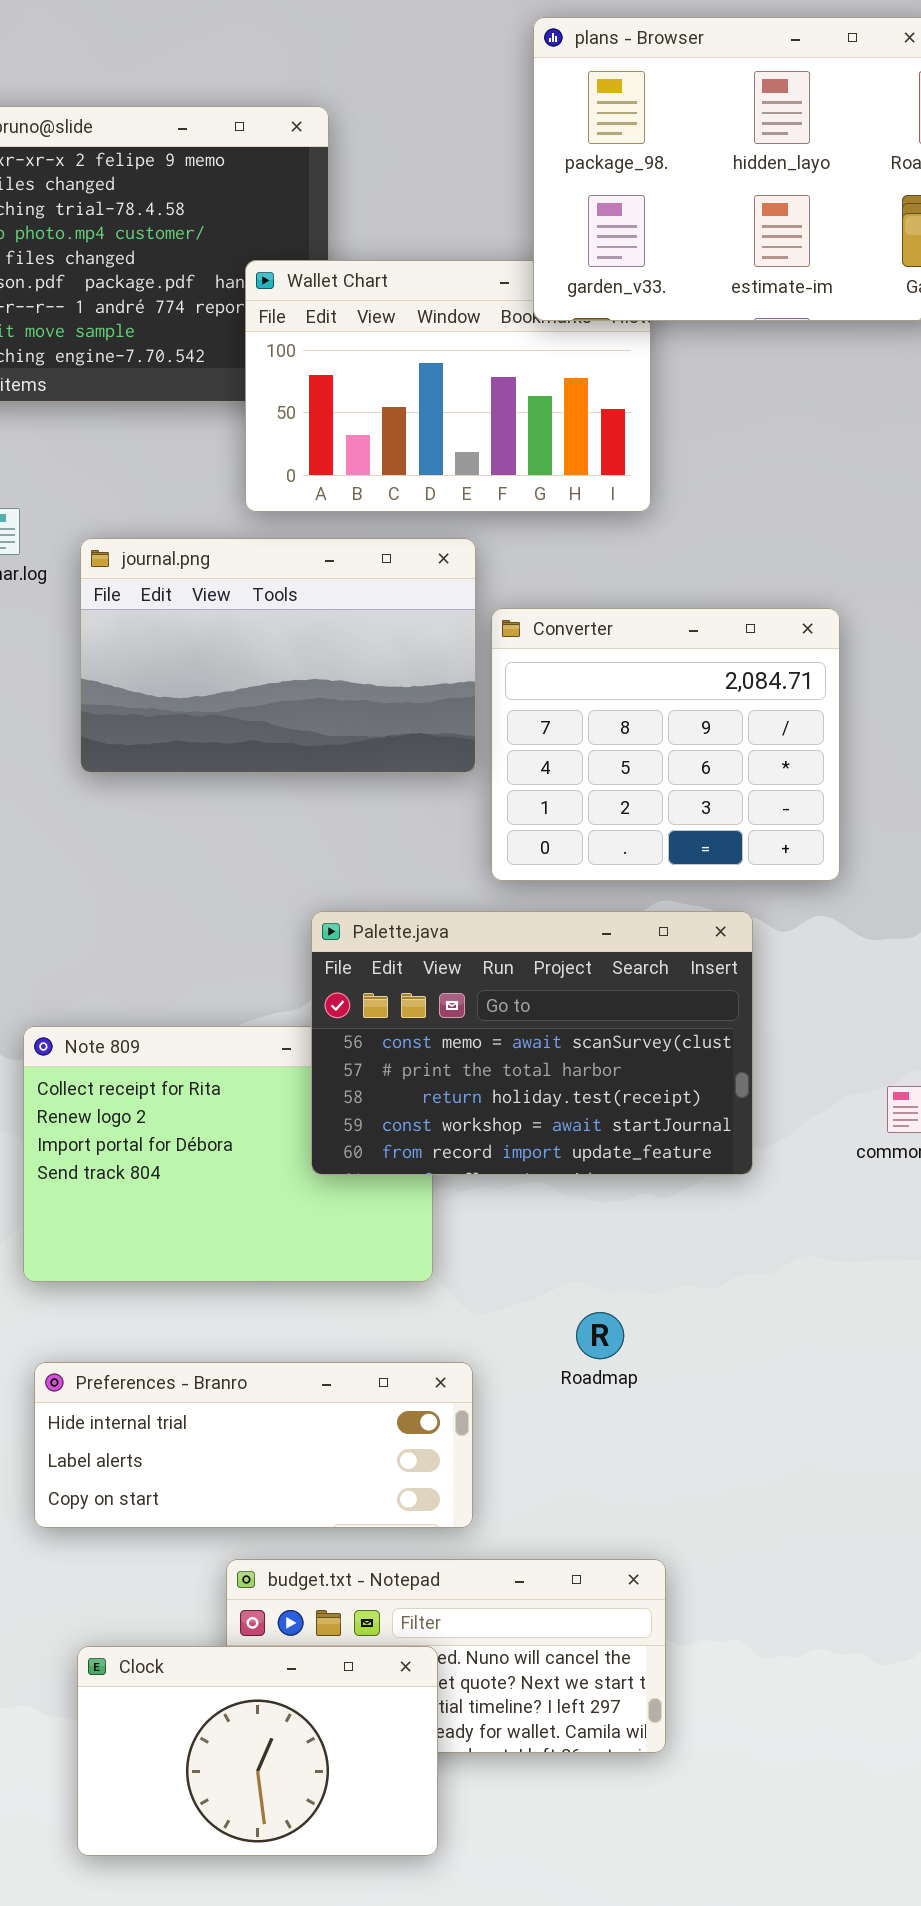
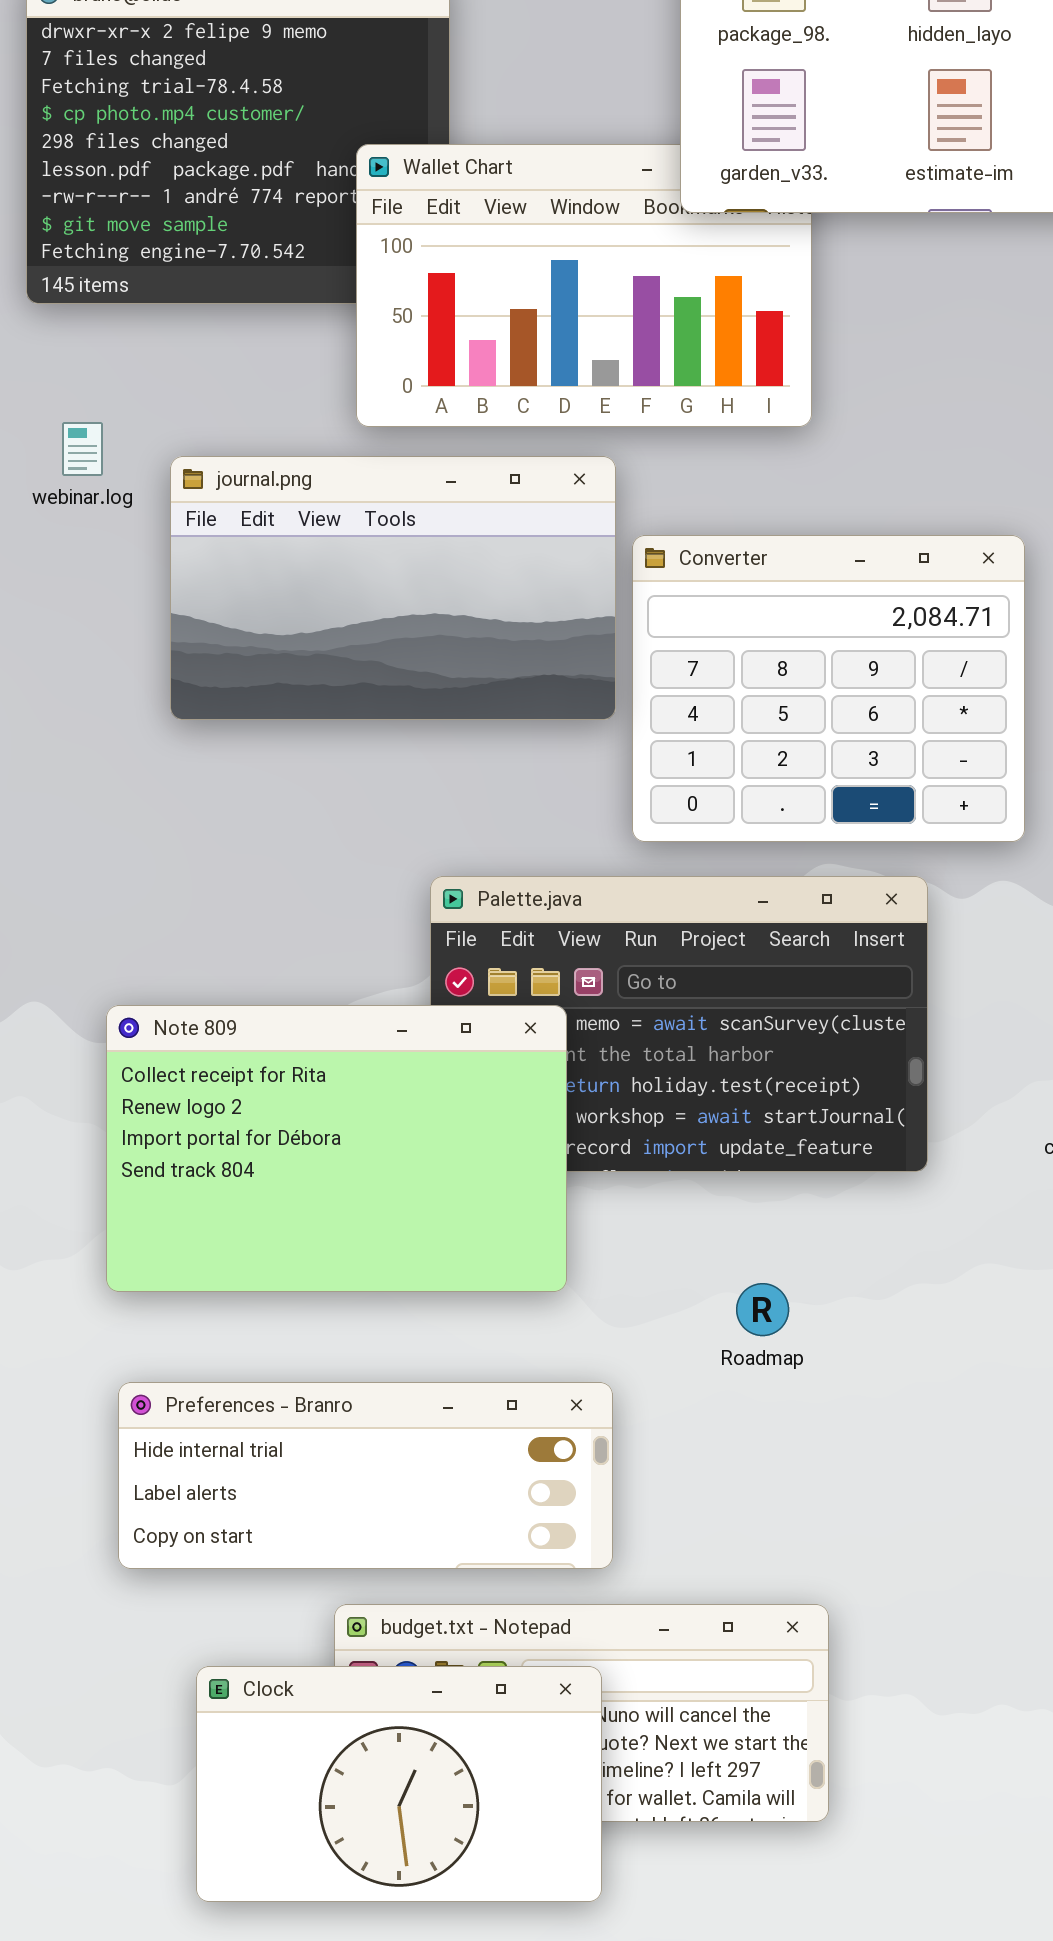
Note 809: [23,1026,433,1282] -> [106,1005,567,1292], raised
Roadmap: [576,1312,624,1359] -> [736,1283,789,1336], moved
Clock: [77,1646,438,1856] -> [196,1666,602,1902], moved

